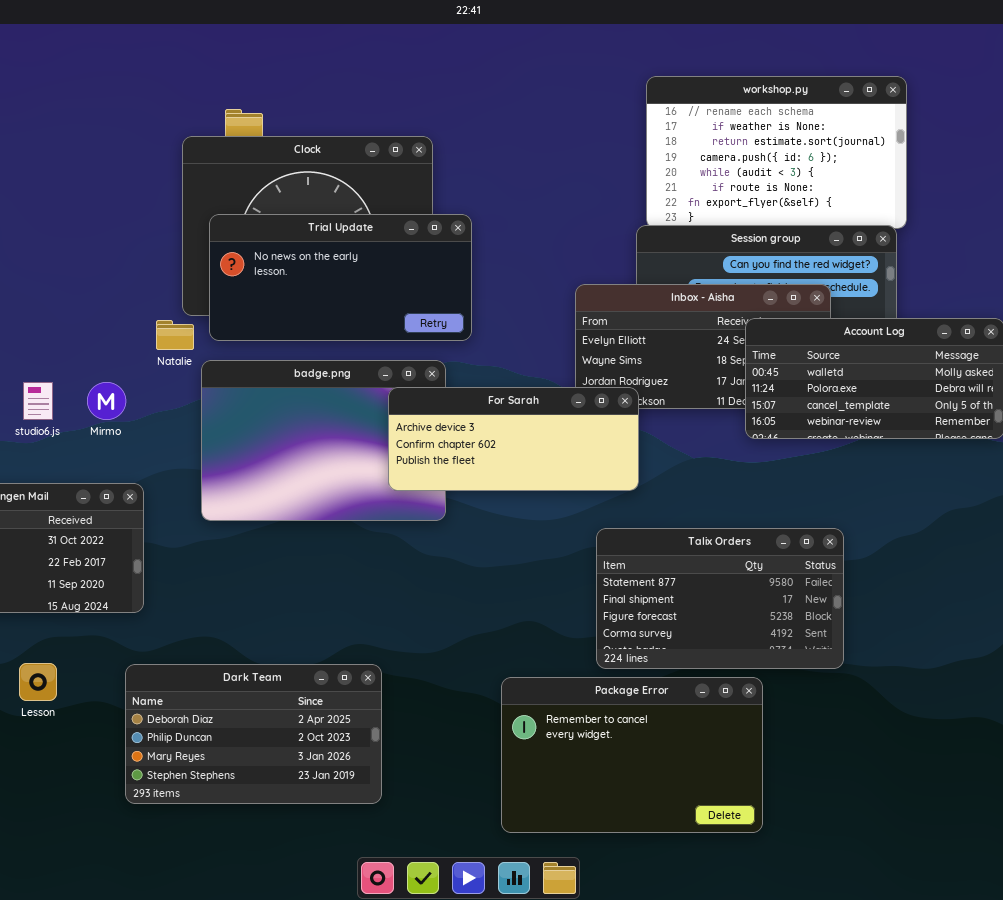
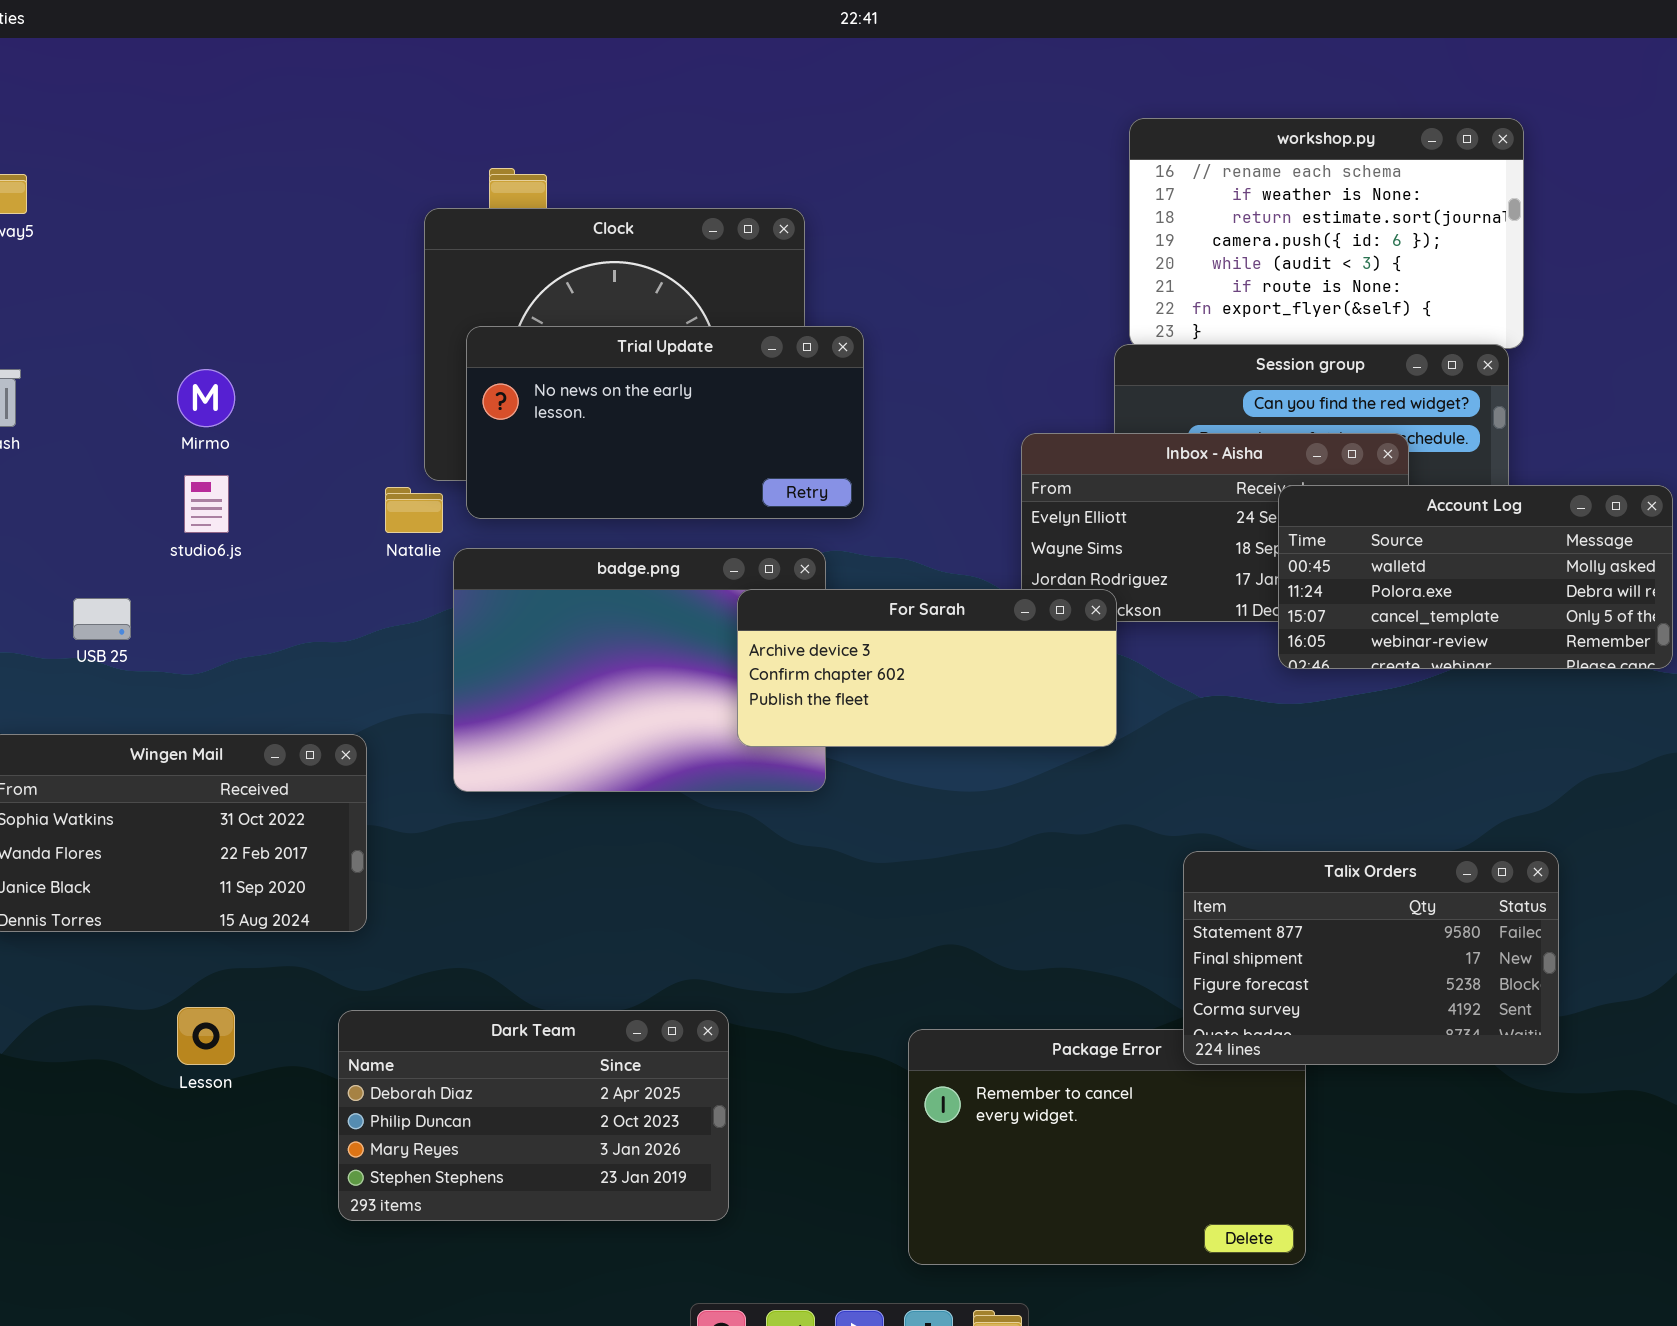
studio6.js: [23,382,53,420] -> [184,475,229,533], moved
Mirmo: [87,382,126,420] -> [177,369,235,427], moved
Talix Orders: [596,528,844,669] -> [1183,851,1559,1065], moved

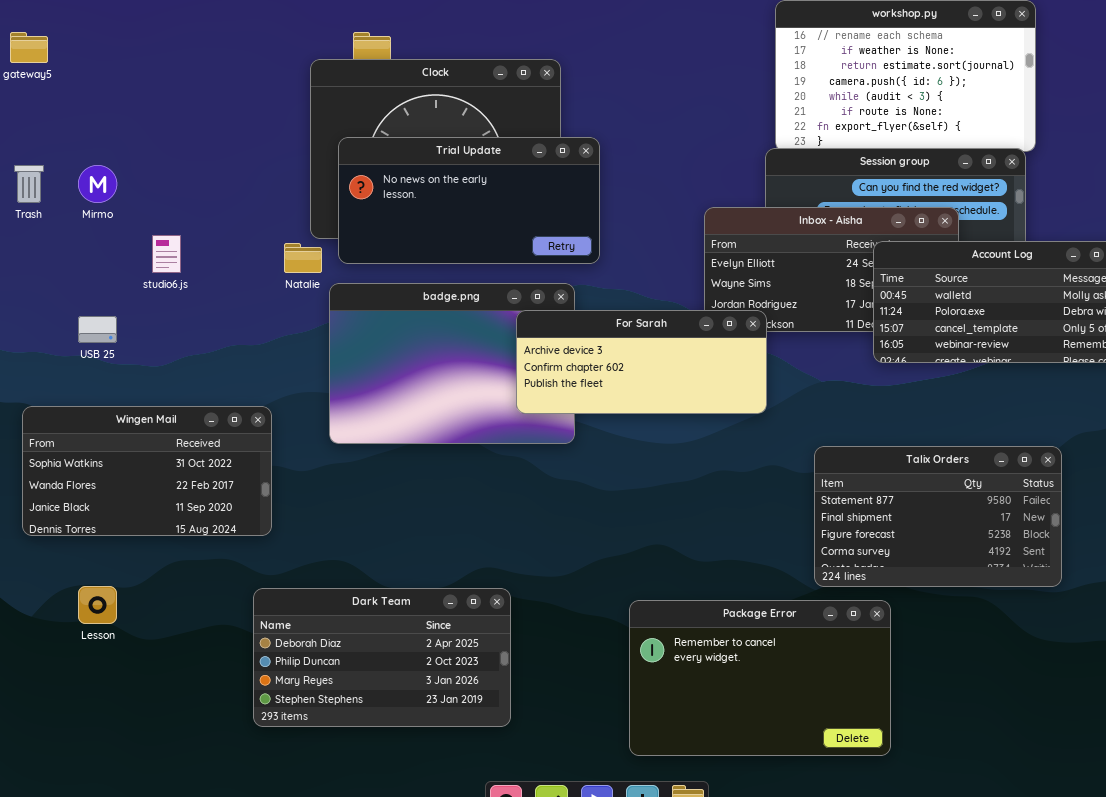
Mirmo: [177,369,235,427] -> [78,165,117,203], moved
Talix Orders: [1183,851,1559,1065] -> [814,446,1062,587], moved
Lesson: [177,1007,235,1065] -> [78,586,117,624], moved

